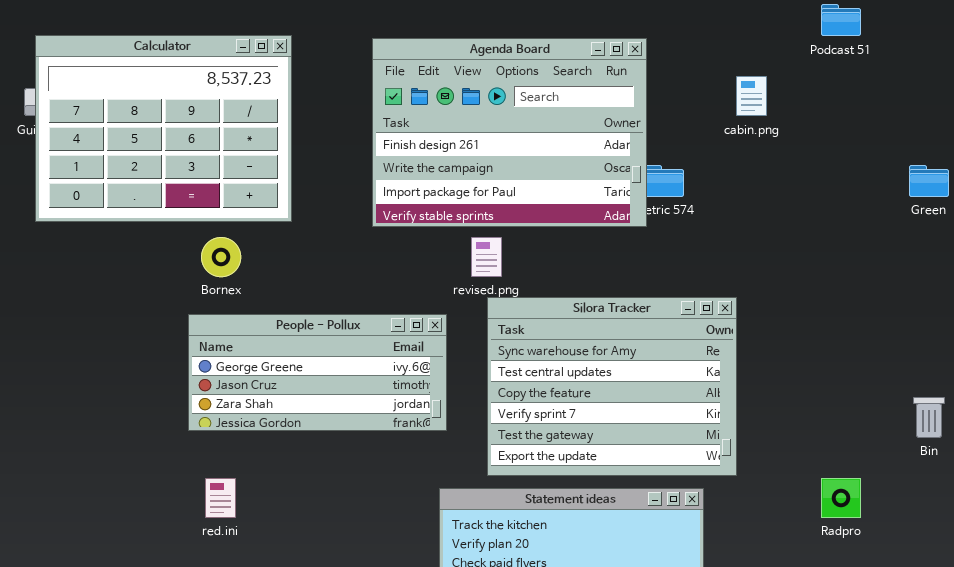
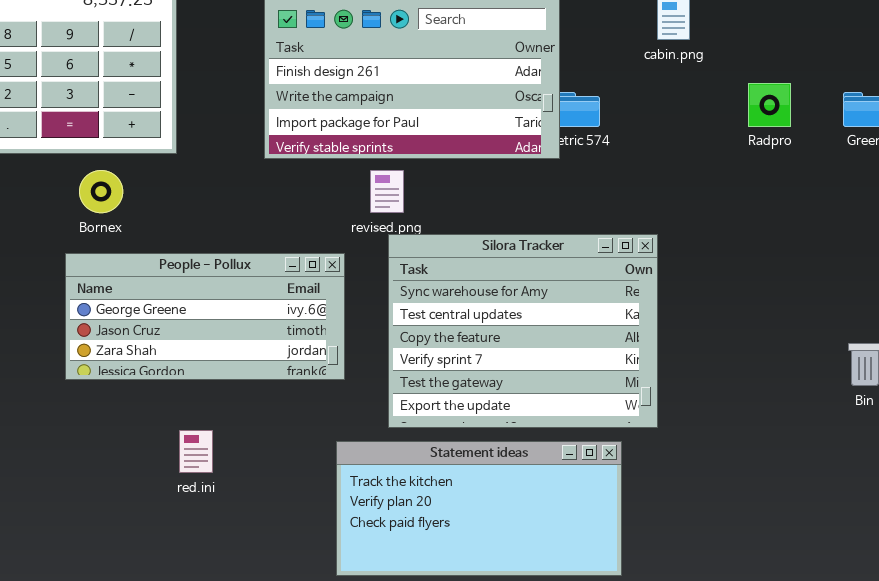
red.ini: [205,478,236,518] -> [179,430,213,473], moved
Radpro: [821,478,861,518] -> [748,83,791,127], moved

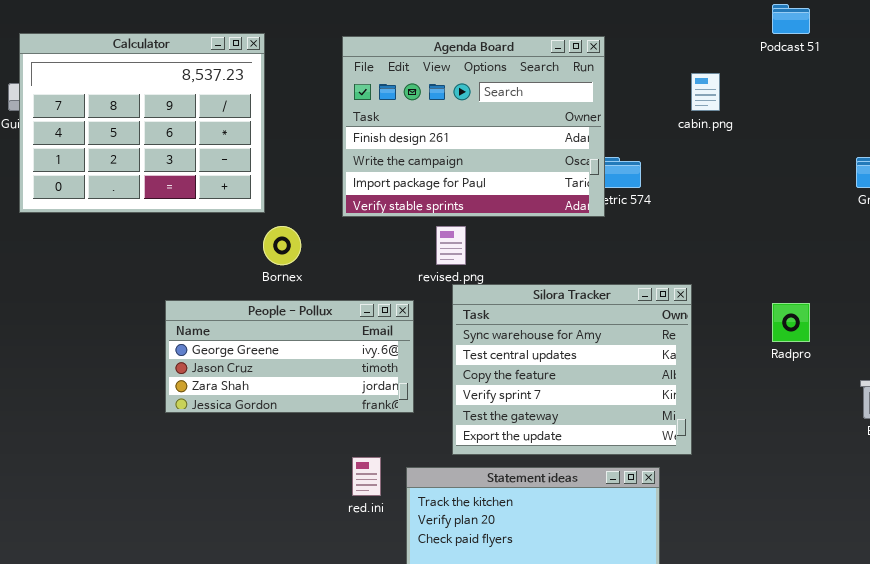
Radpro: [748,83,791,127] -> [772,303,810,342], moved
Bornex: [79,170,123,213] -> [263,226,301,265], moved
red.ini: [179,430,213,473] -> [352,457,381,496], moved

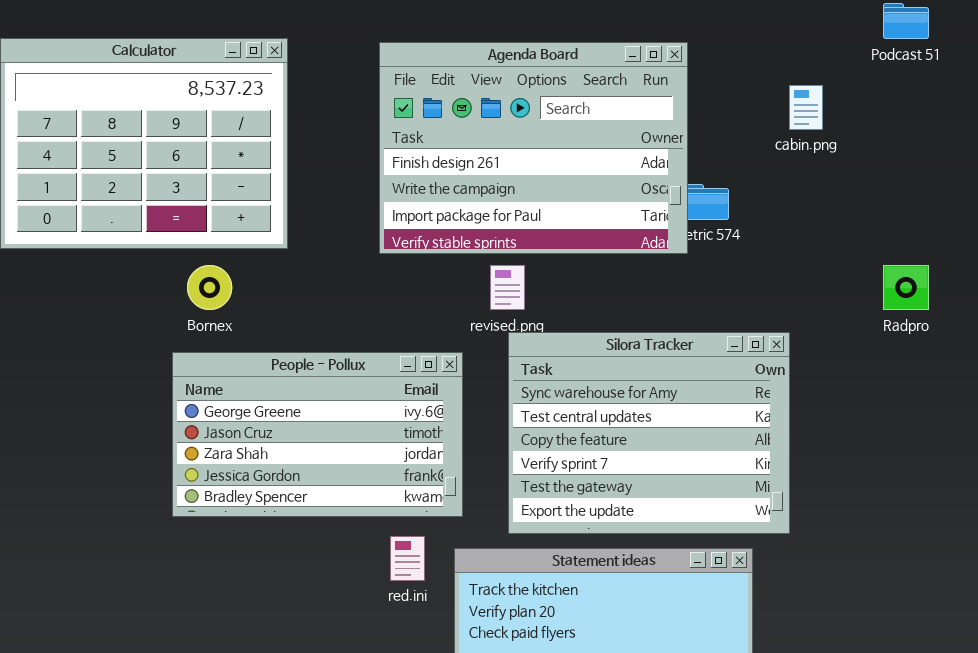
Bornex: [263,226,301,265] -> [187,265,232,310], moved
People - Pollux: [165,300,414,413] -> [172,352,463,517], resized
Radpro: [772,303,810,342] -> [883,265,929,310], moved

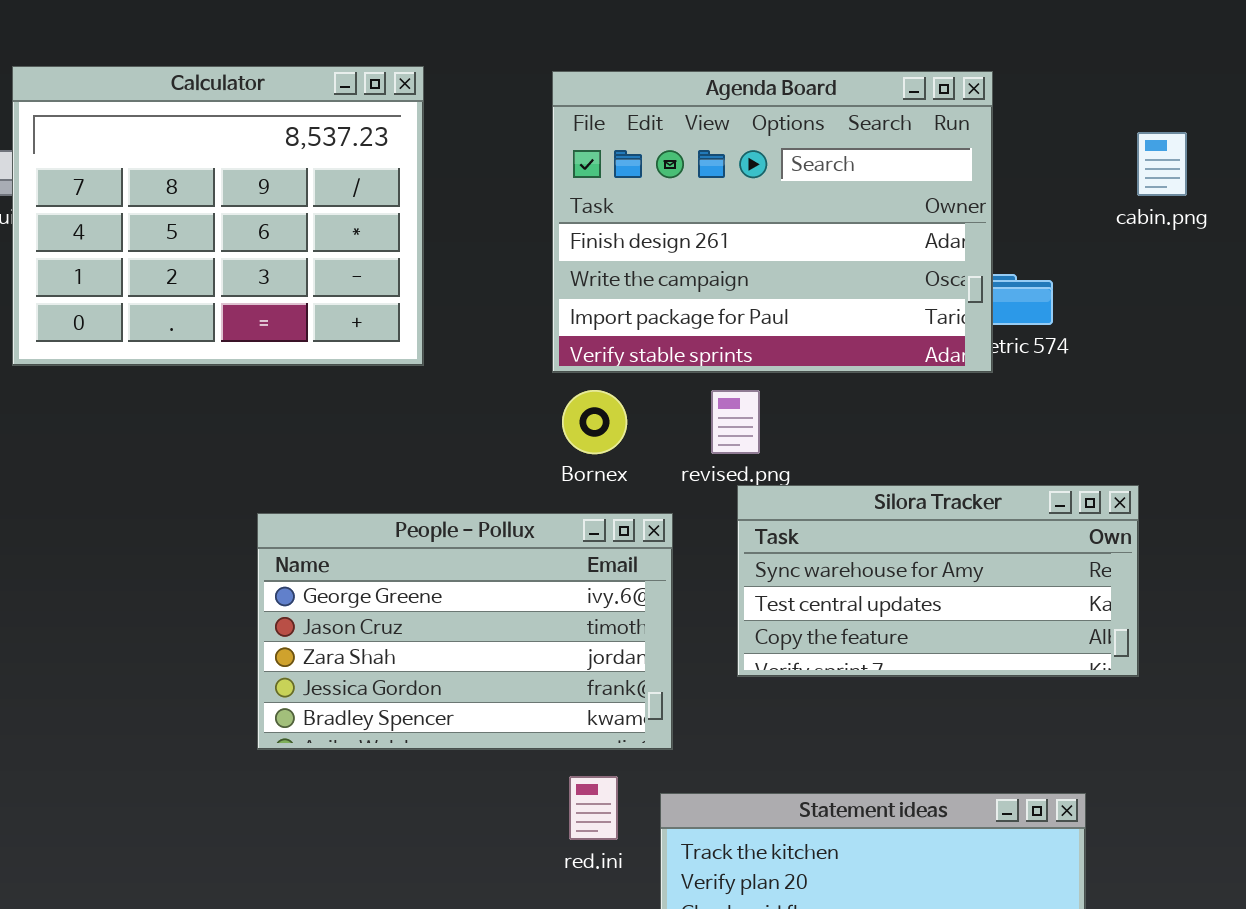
Bornex: [187,265,232,310] -> [562,390,627,454], moved
Silora Tracker: [508,332,790,534] -> [737,485,1139,677], resized

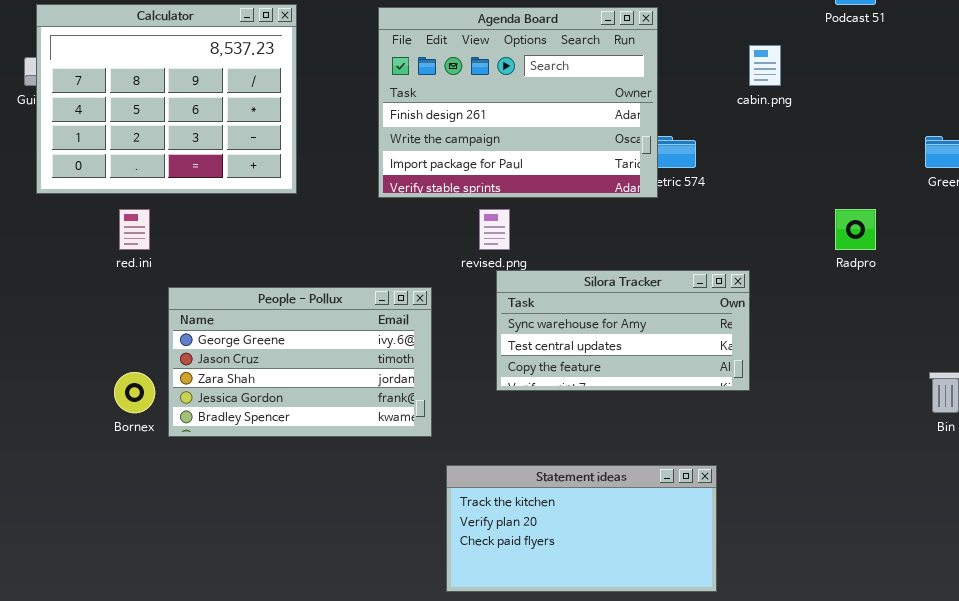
Bornex: [562,390,627,454] -> [114,372,155,413], moved
People - Pollux: [257,513,673,750] -> [168,287,432,437], moved
red.ini: [569,776,618,840] -> [119,209,150,250], moved

